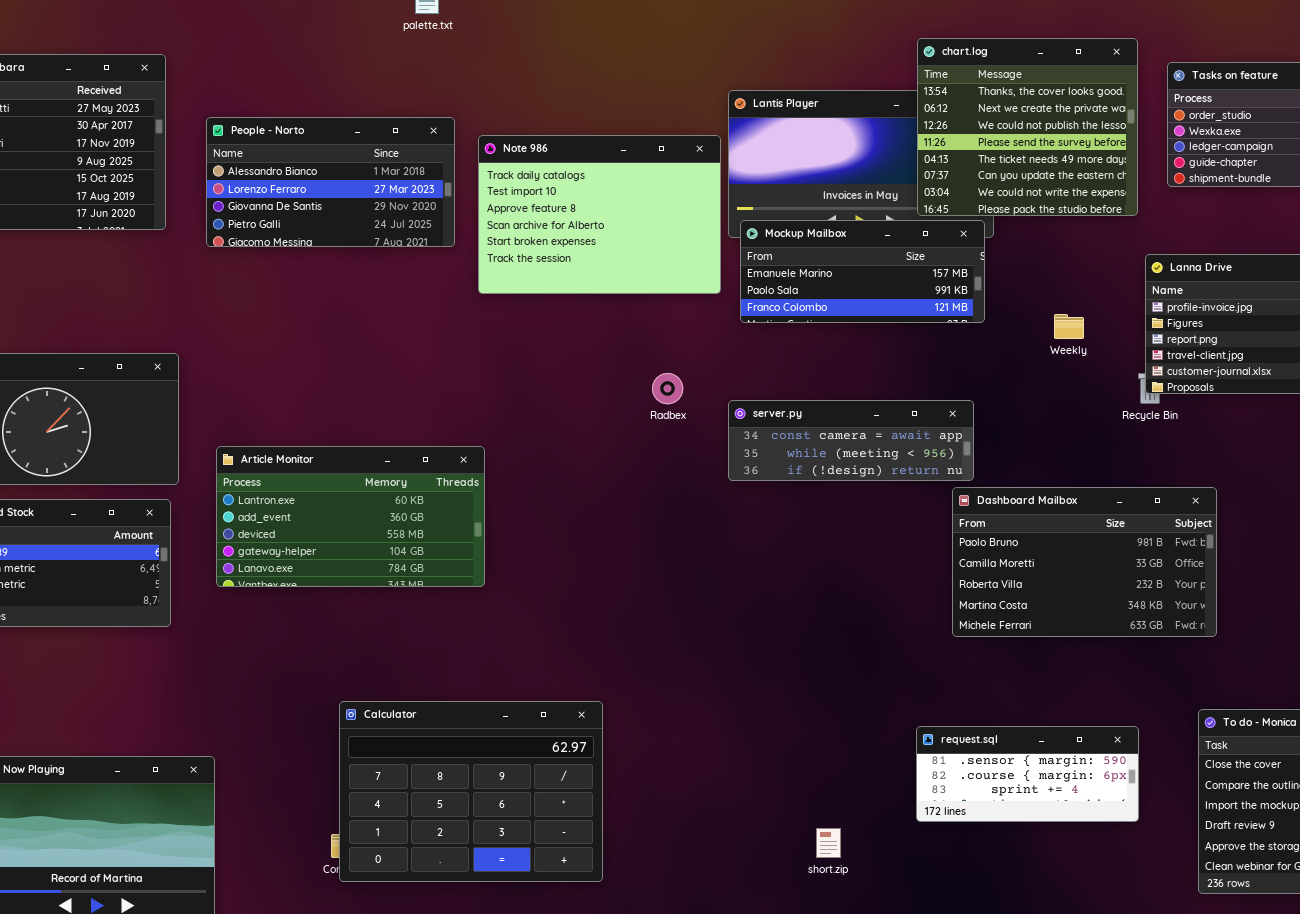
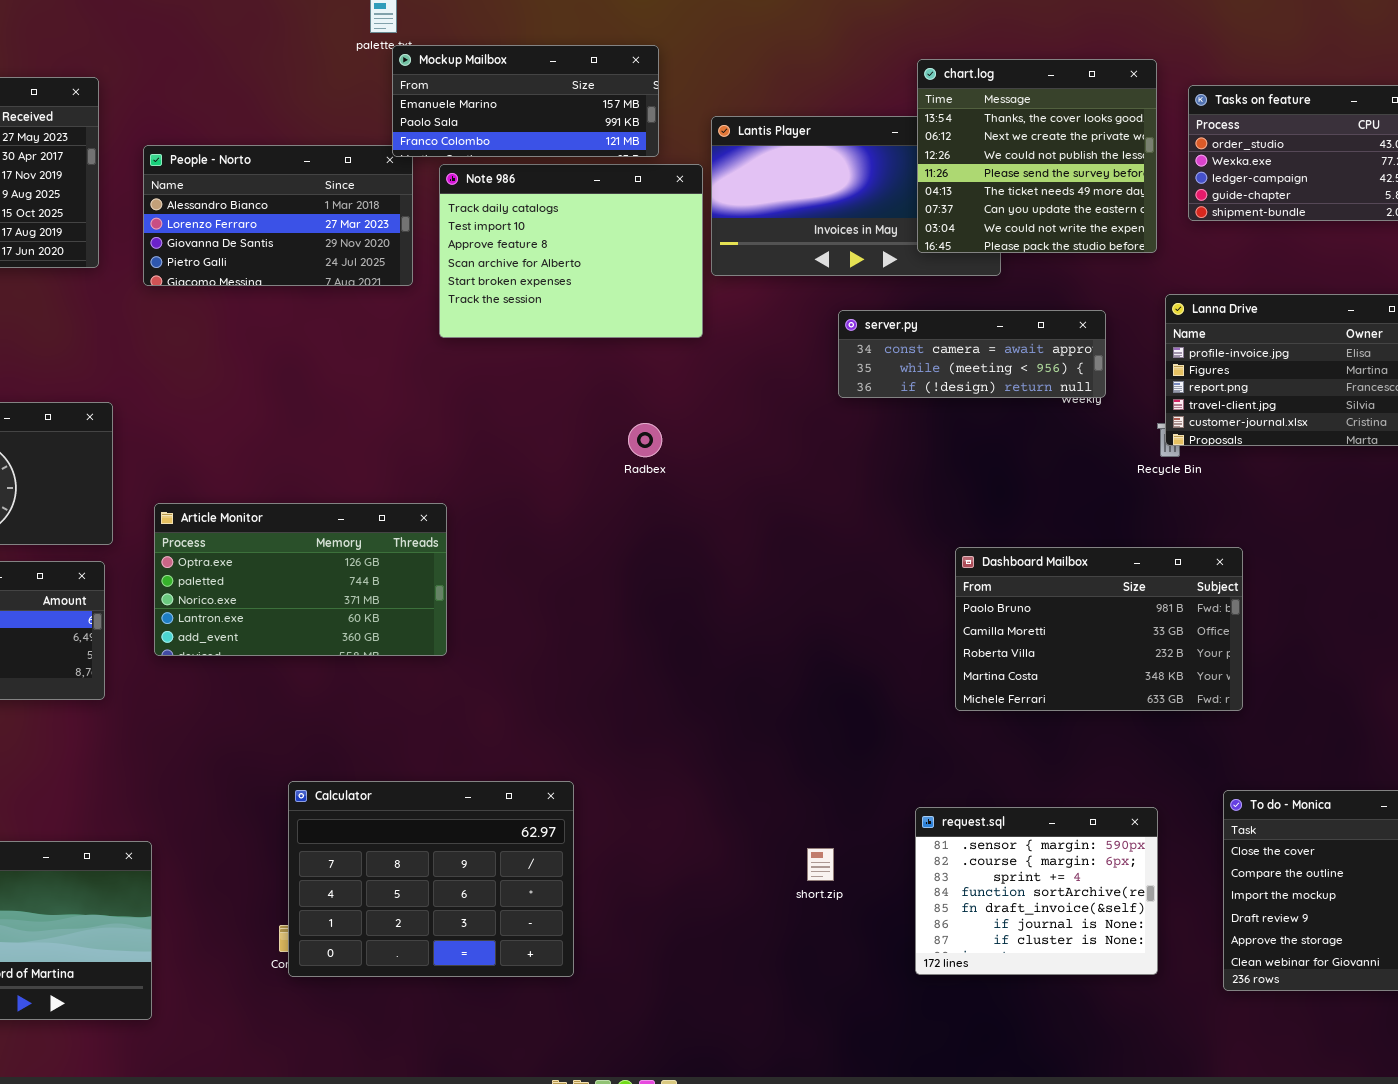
Mockup Mailbox: [740,220,985,323] -> [392,45,659,157], moved
server.py: [728,400,974,481] -> [838,310,1106,398], moved
Article Monitor: [216,446,485,587] -> [154,503,447,656], scrolled up 3 rows
request.sql: [916,726,1139,822] -> [915,807,1158,975], resized
short.zip: [816,828,841,858] -> [807,848,834,881], moved

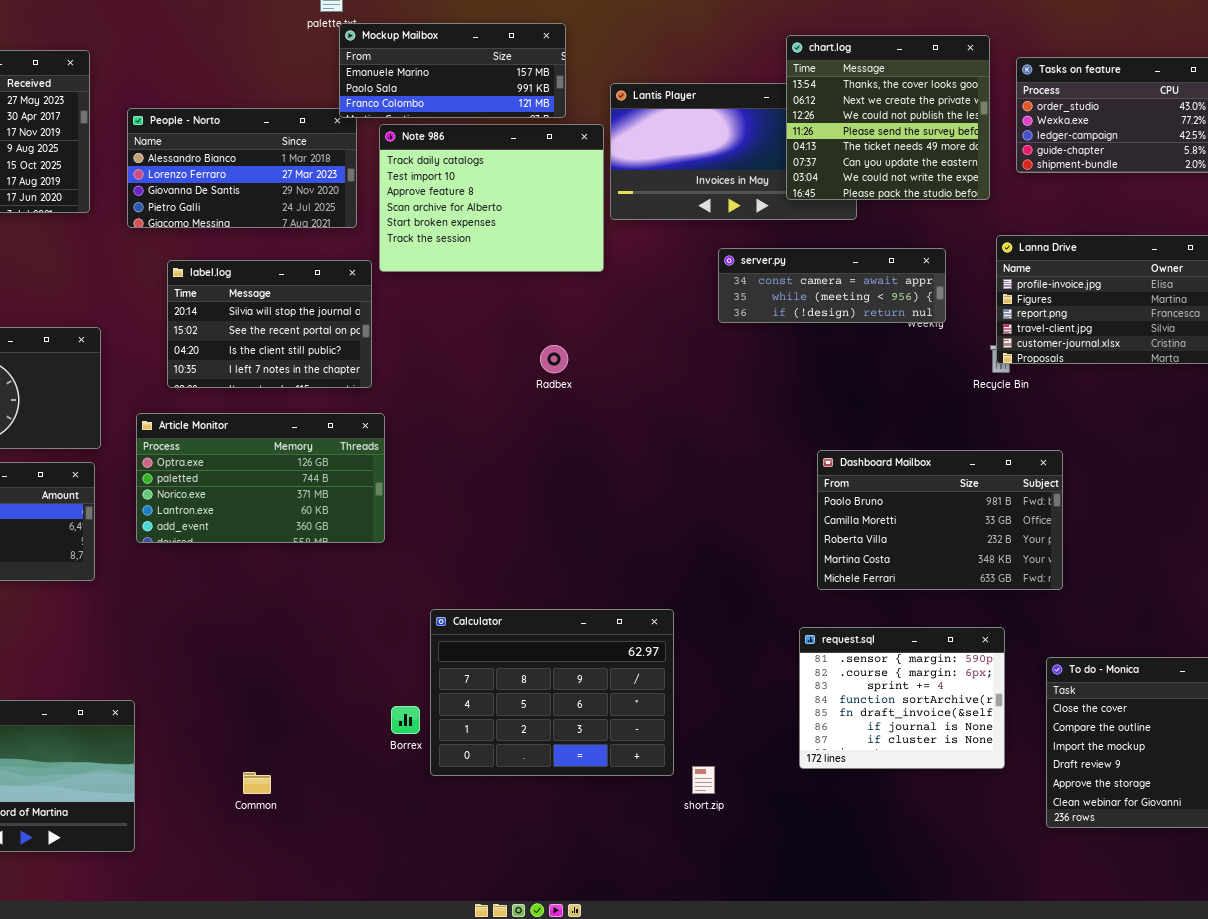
label.log: none -> [167,260,372,388], opened
Calculator: [288,781,574,977] -> [430,609,674,776], moved
request.sql: [915,807,1158,975] -> [799,627,1005,769], moved
short.zip: [807,848,834,881] -> [692,766,715,794], moved

